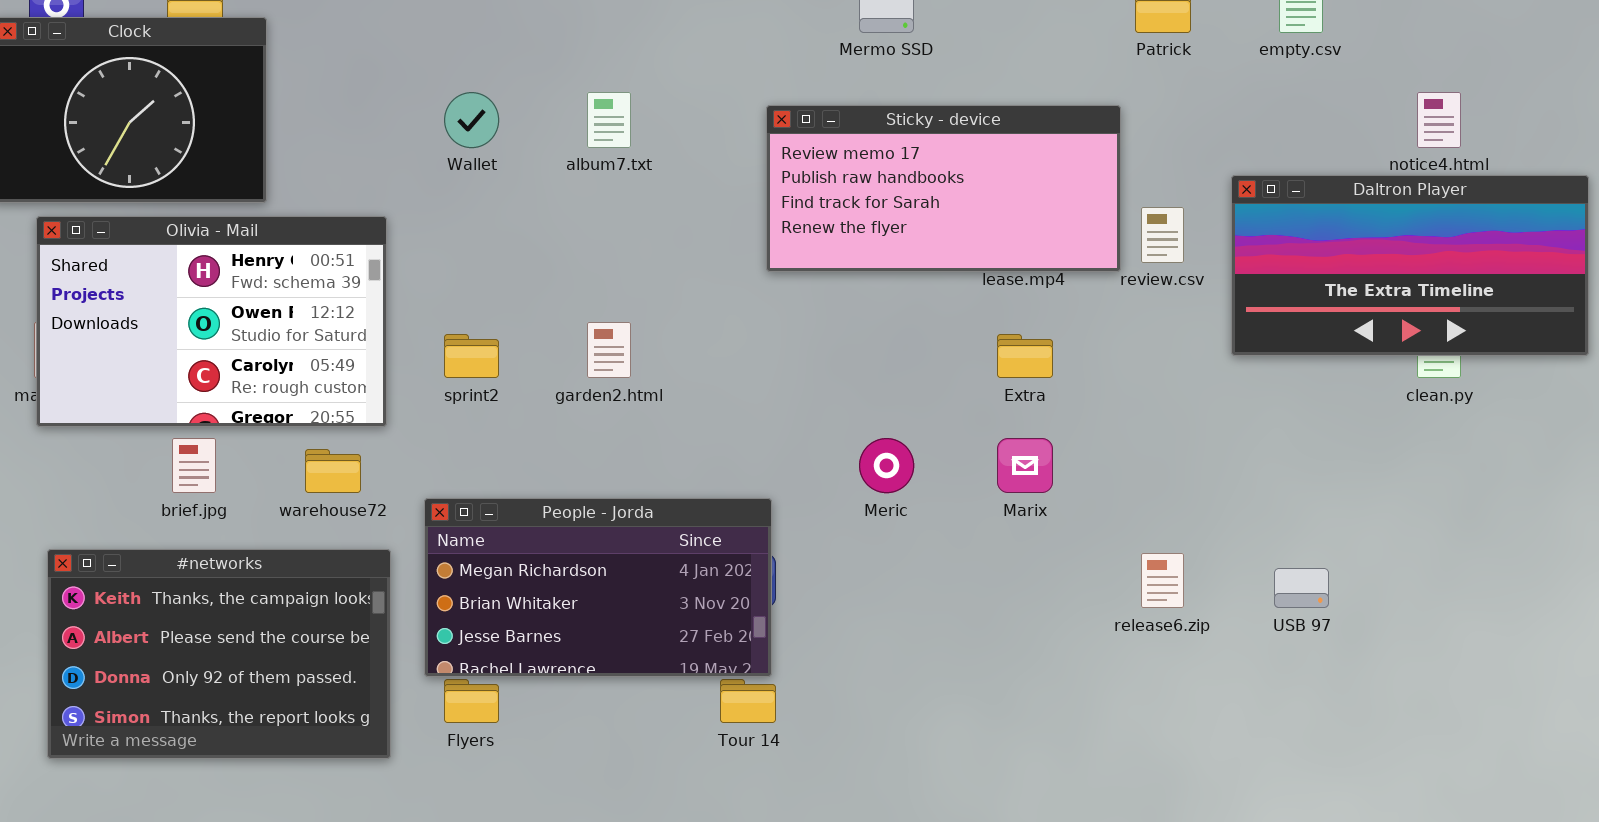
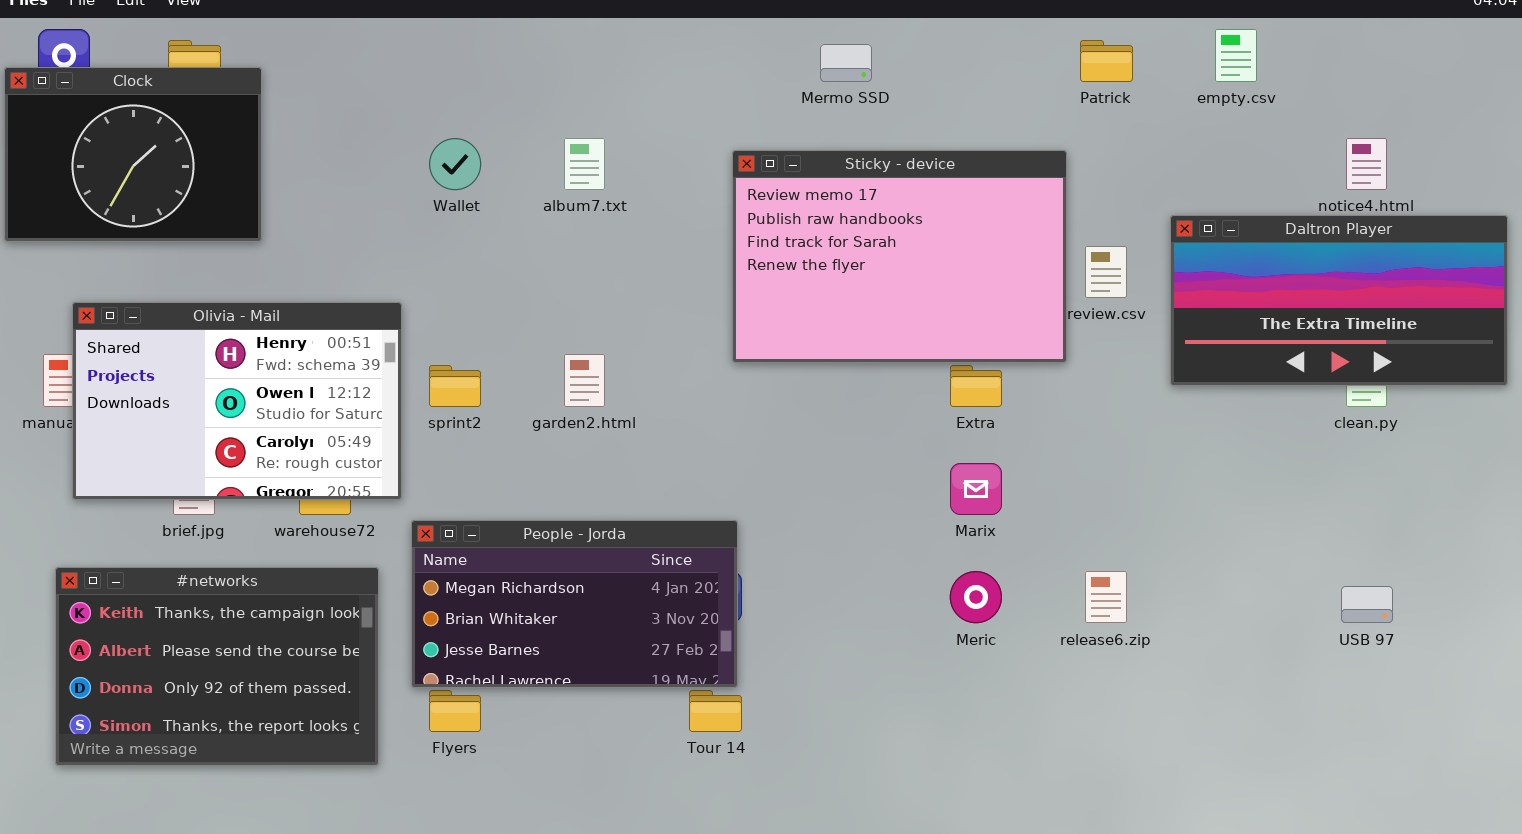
Sticky - device: [766,105,1121,272] -> [732,150,1067,363], resized
Olivia - Mail: [36,216,387,427] -> [72,302,402,500], moved
Meric: [859,438,914,493] -> [950,571,1002,623], moved
USB 97: [1274,568,1329,608] -> [1341,586,1393,623], moved

